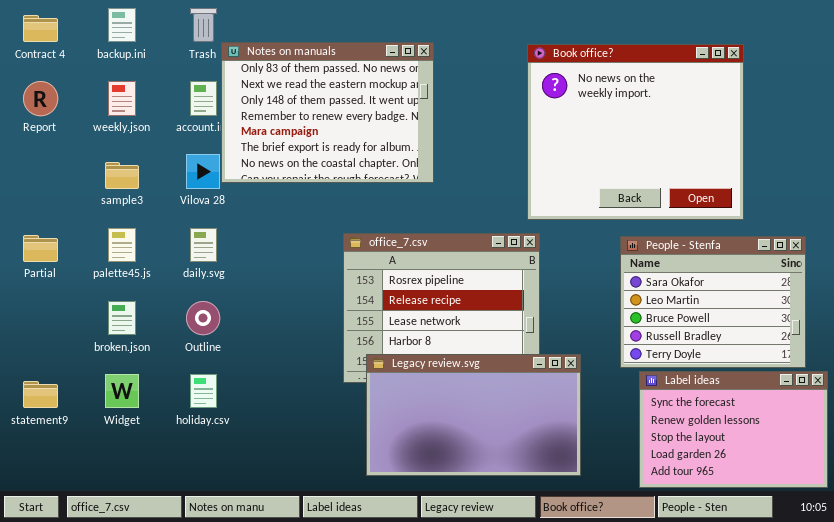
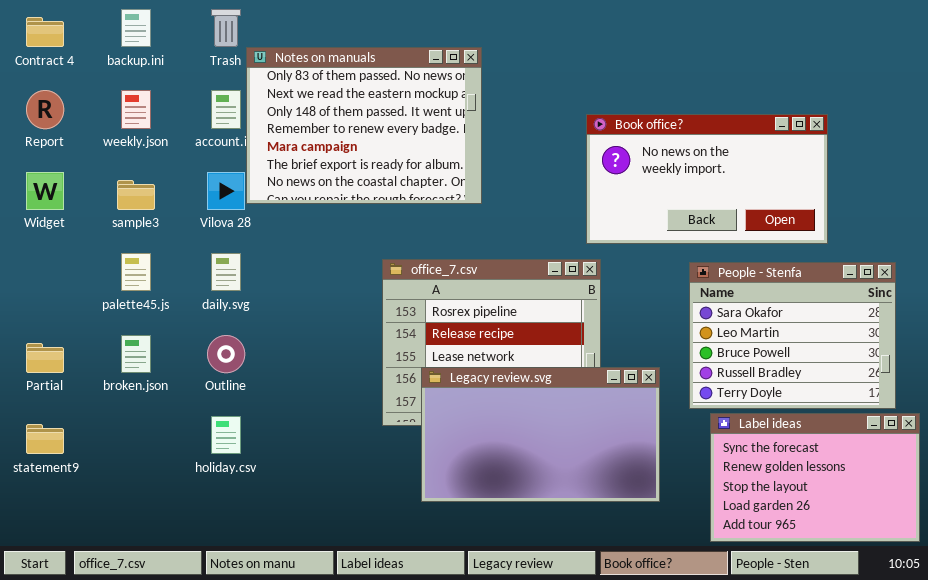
Book office?: [527,44,744,220] -> [586,114,828,244], resized
Partial: [23,235,58,262] -> [26,343,64,373], moved
Legacy review.svg: [366,354,581,476] -> [421,367,660,502], moved
Widget: [105,374,139,408] -> [26,172,64,210], moved

